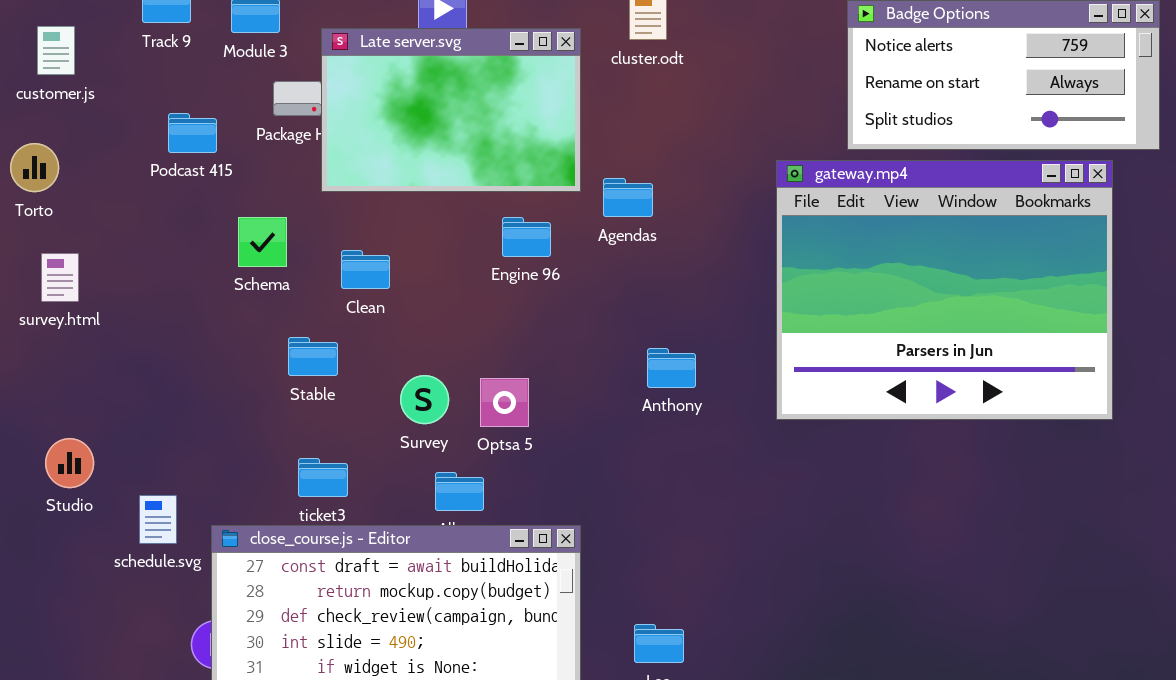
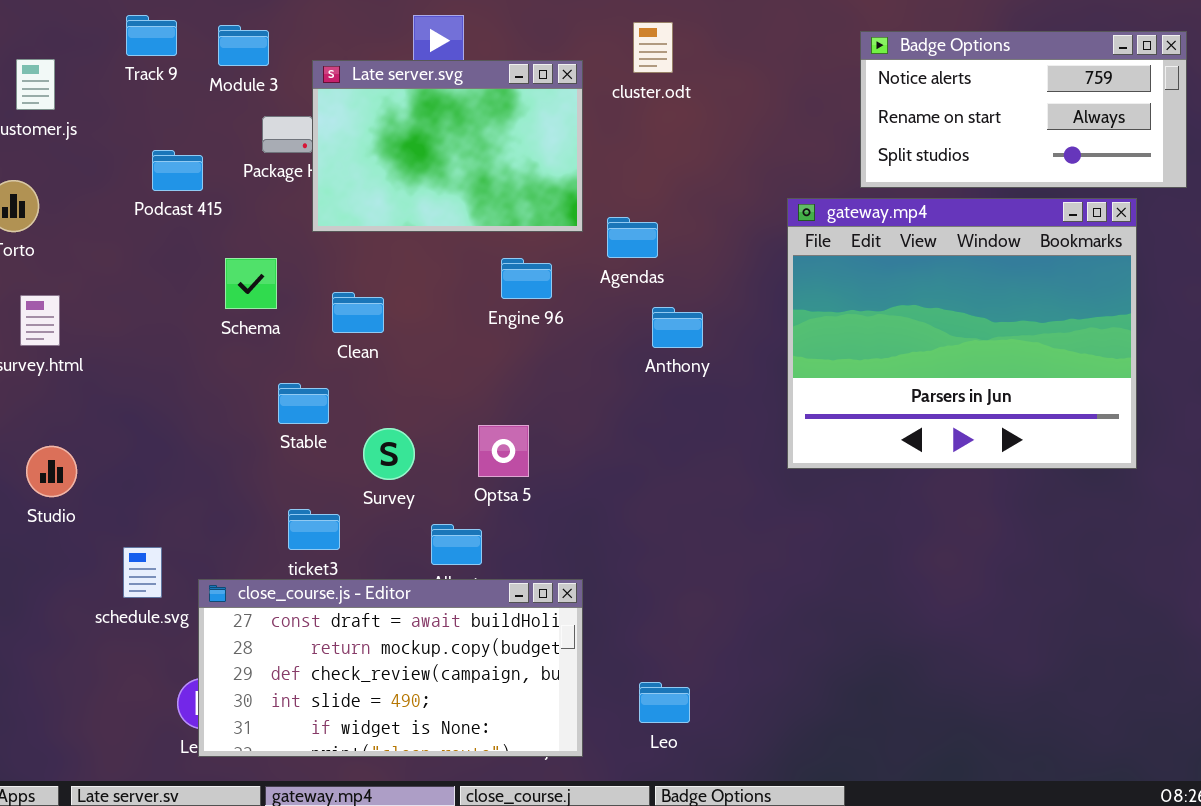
Anthony: [647,348,696,388] -> [652,307,703,348], moved
Survey: [400,375,449,424] -> [363,428,415,480], moved
Studio: [45,438,94,488] -> [26,446,77,497], moved

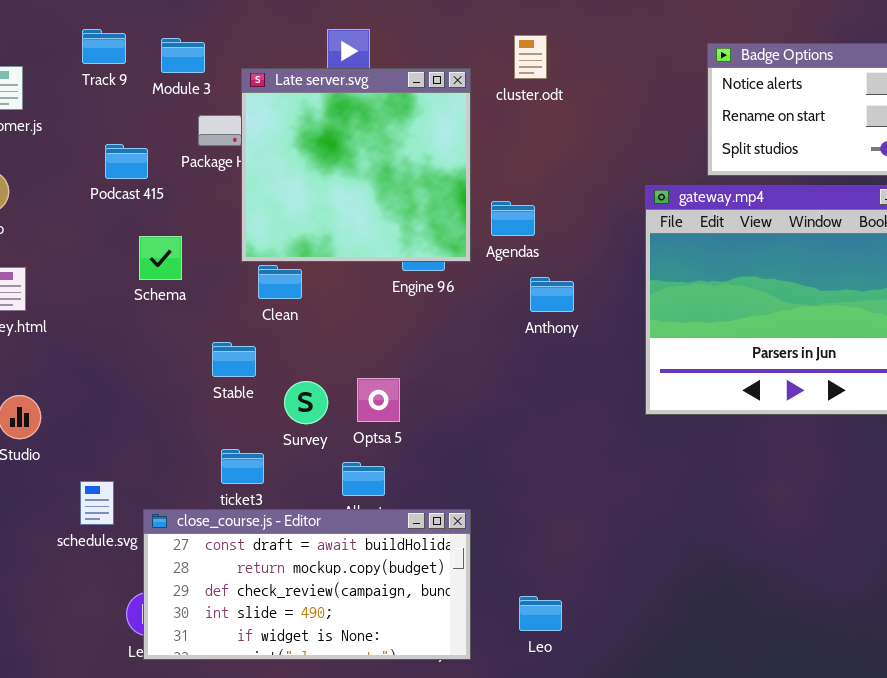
Late server.svg: [312,60,583,232] -> [241,68,471,262], resized
Schema: [225,258,277,309] -> [139,236,182,280], moved
Optsa 5: [478,425,529,477] -> [357,378,400,422], moved

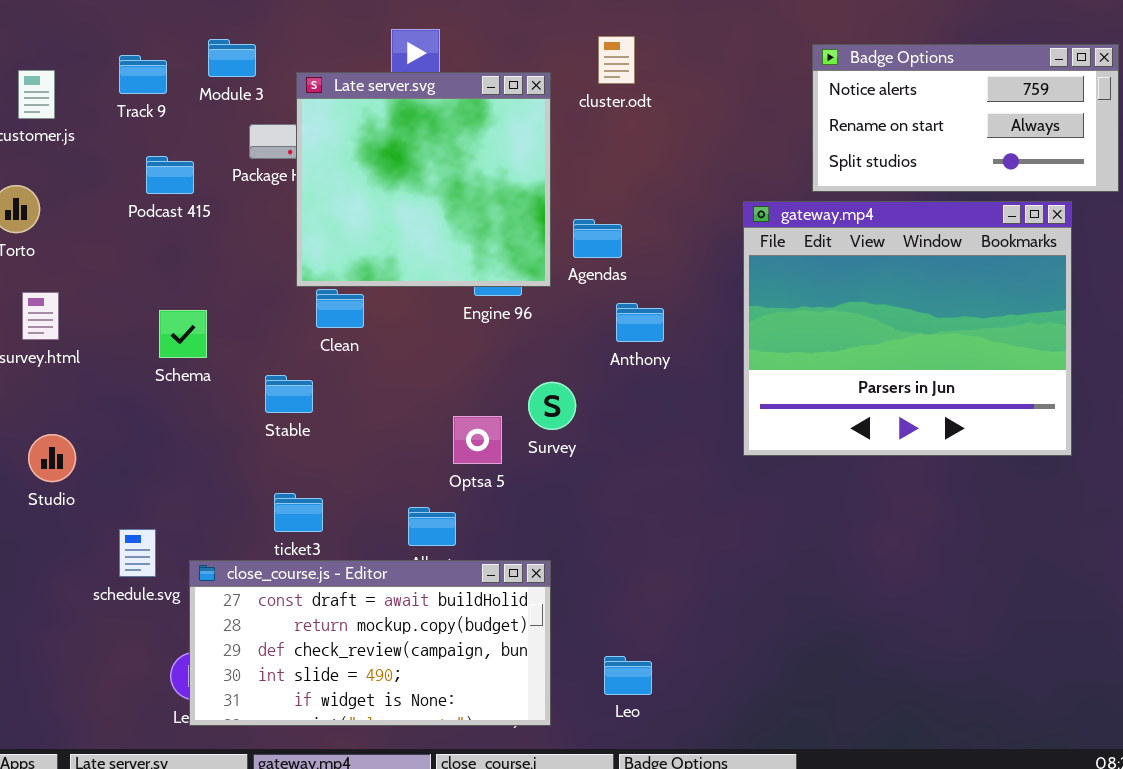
Track 9: [82,29,126,64] -> [119,55,167,94], moved
Schema: [139,236,182,280] -> [159,310,207,358], moved
Optsa 5: [357,378,400,422] -> [453,416,502,464], moved
Survey: [284,381,328,424] -> [528,382,576,430], moved

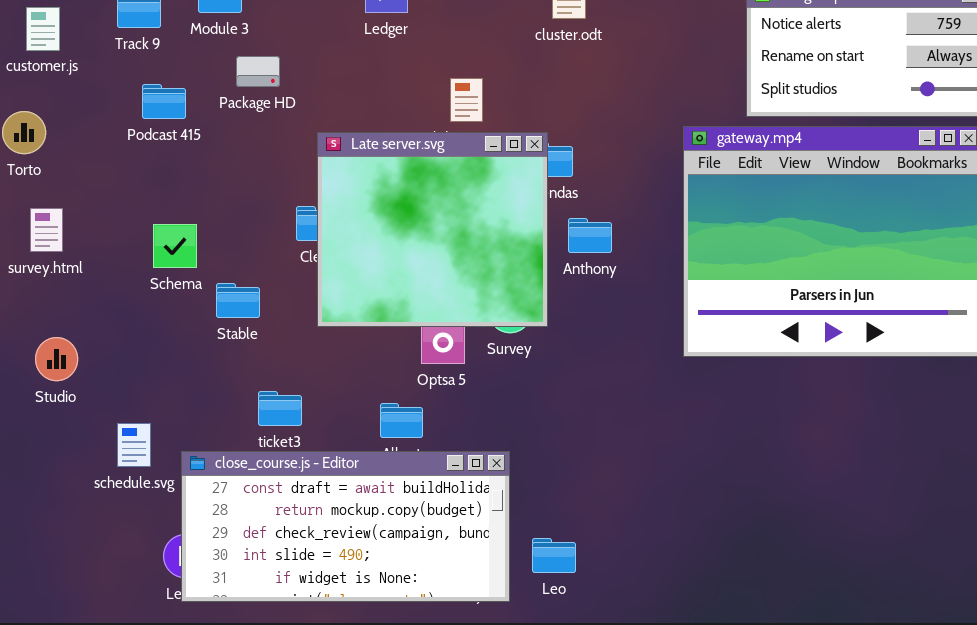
Late server.svg: [296,72,551,287] -> [317,132,548,327], moved
Stable: [265,375,313,413] -> [216,283,260,318], moved
Leo: [604,656,652,695] -> [532,538,576,573], moved

